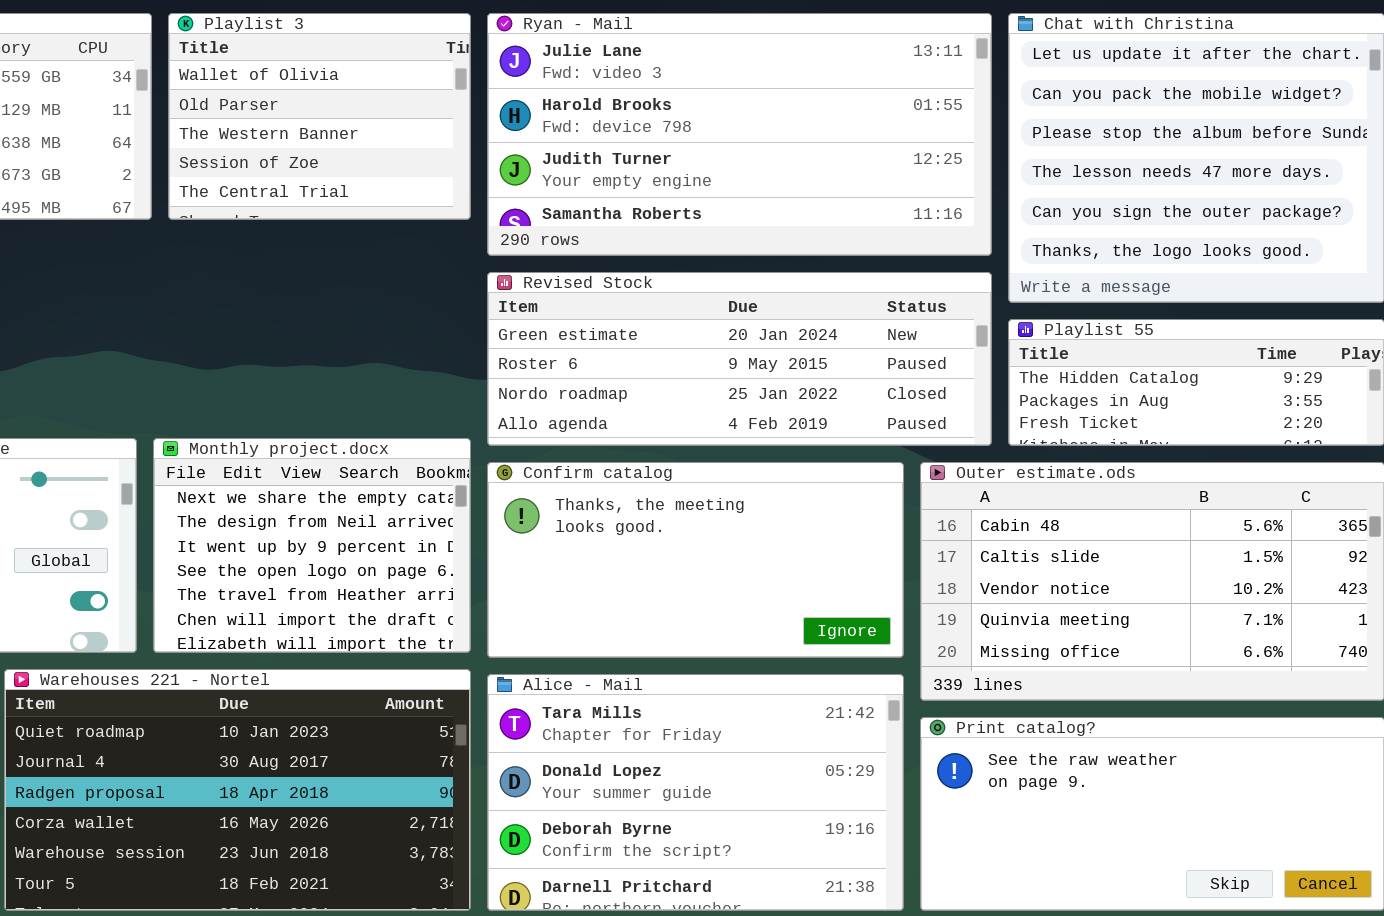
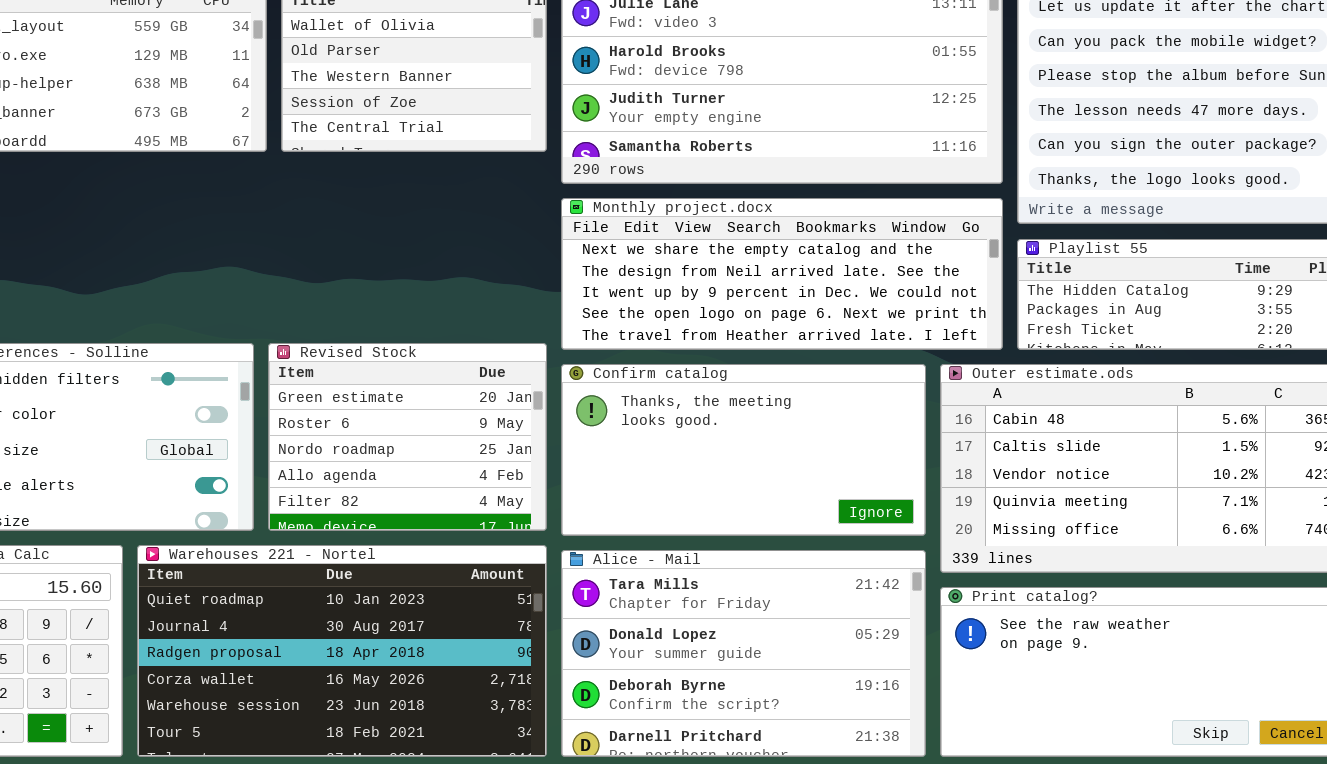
Revised Stock: [487,272,992,446] -> [268,343,547,531], moved, resized
Monthly project.docx: [153,438,471,653] -> [561,198,1003,350], moved, resized

